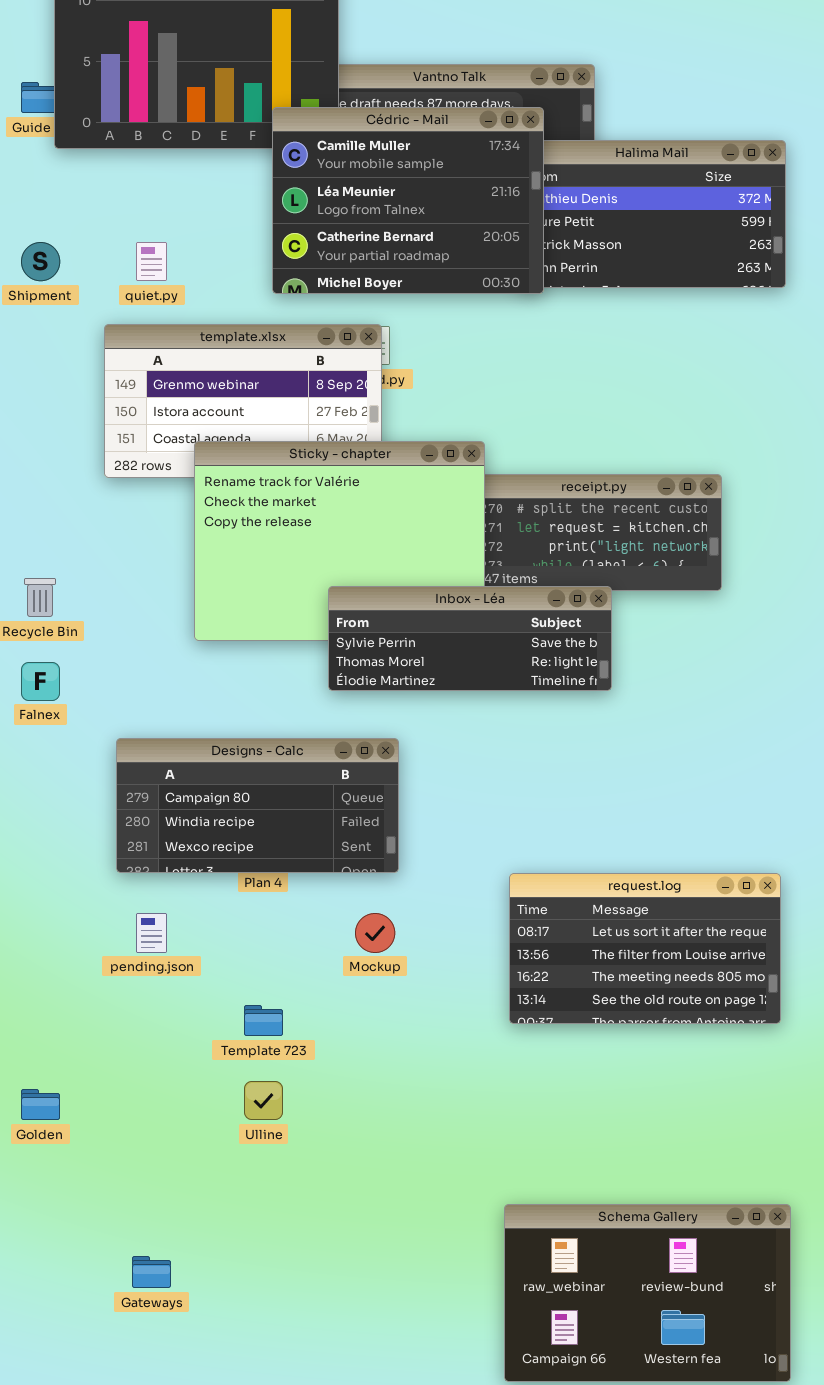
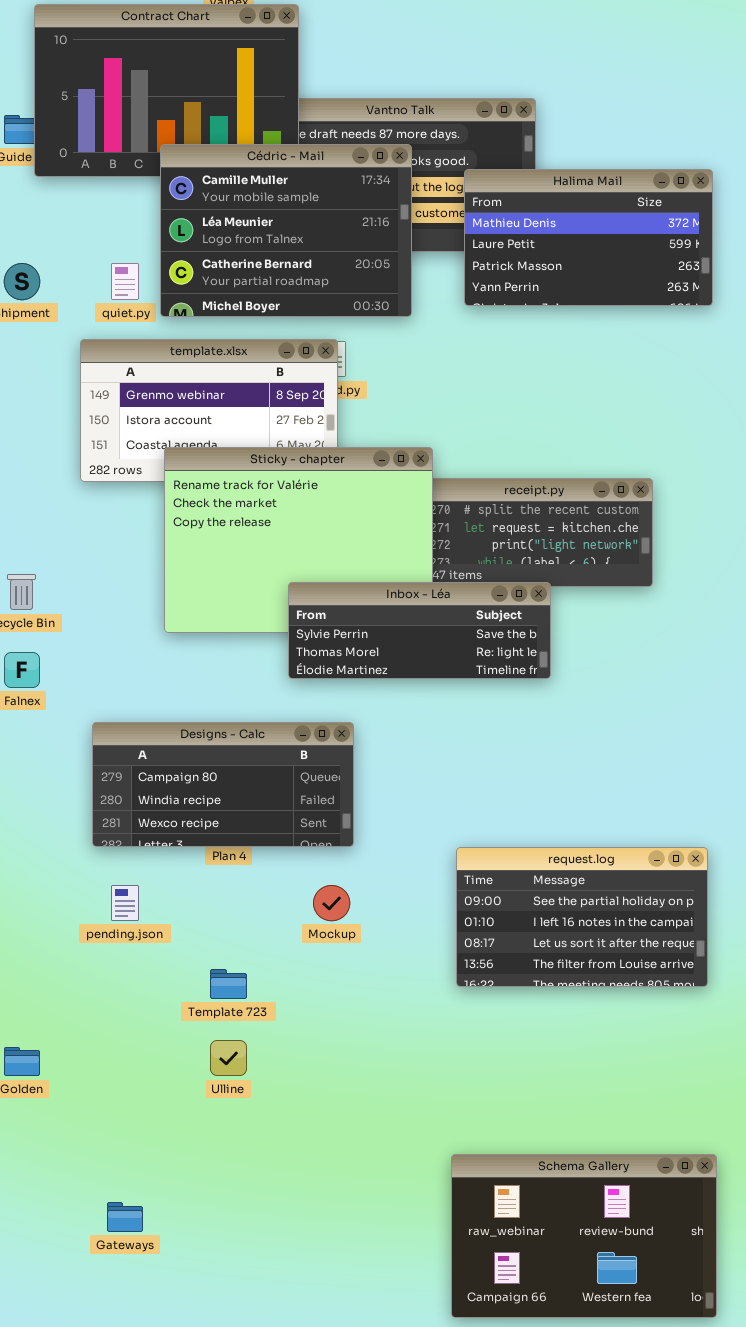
Cédric - Mail: [272,107,544,294] -> [160,144,412,317], moved
request.log: [509,873,781,1024] -> [456,847,708,987], scrolled up 2 rows

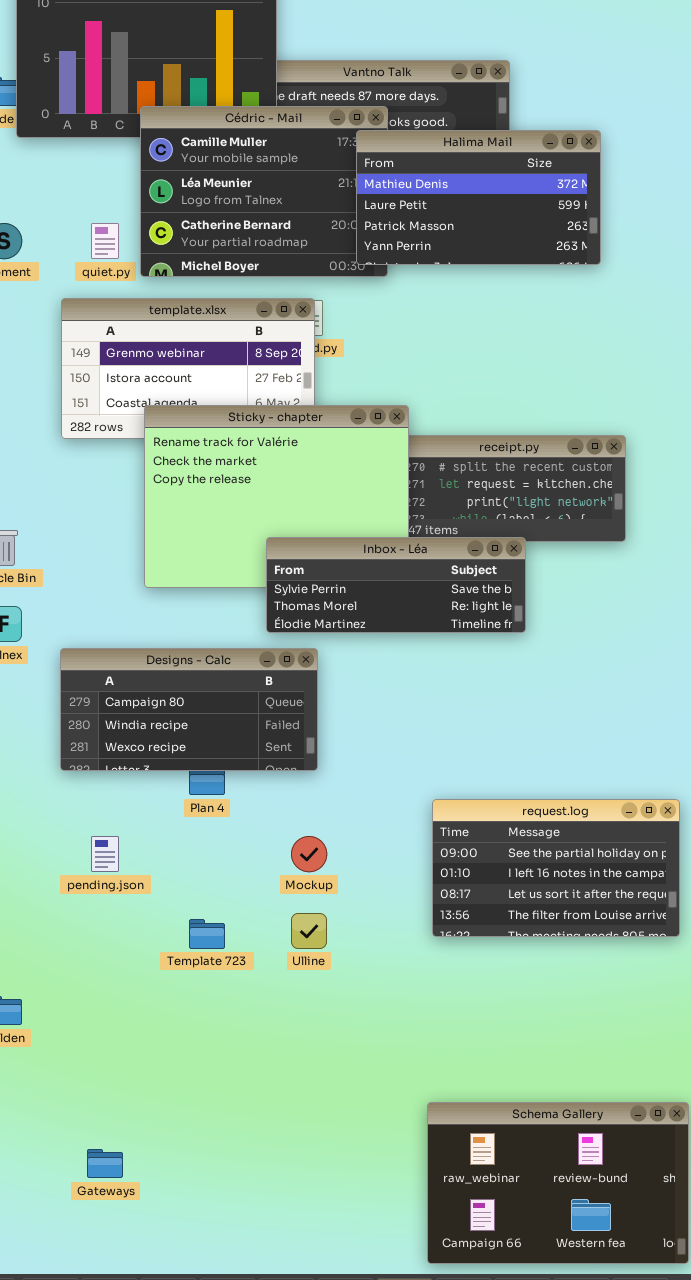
Halima Mail: [464,169,713,306] -> [356,130,601,265], moved
Designs - Calc: [92,722,354,847] -> [60,648,318,771], moved
Ulline: [210,1040,247,1076] -> [291,913,327,949], moved

